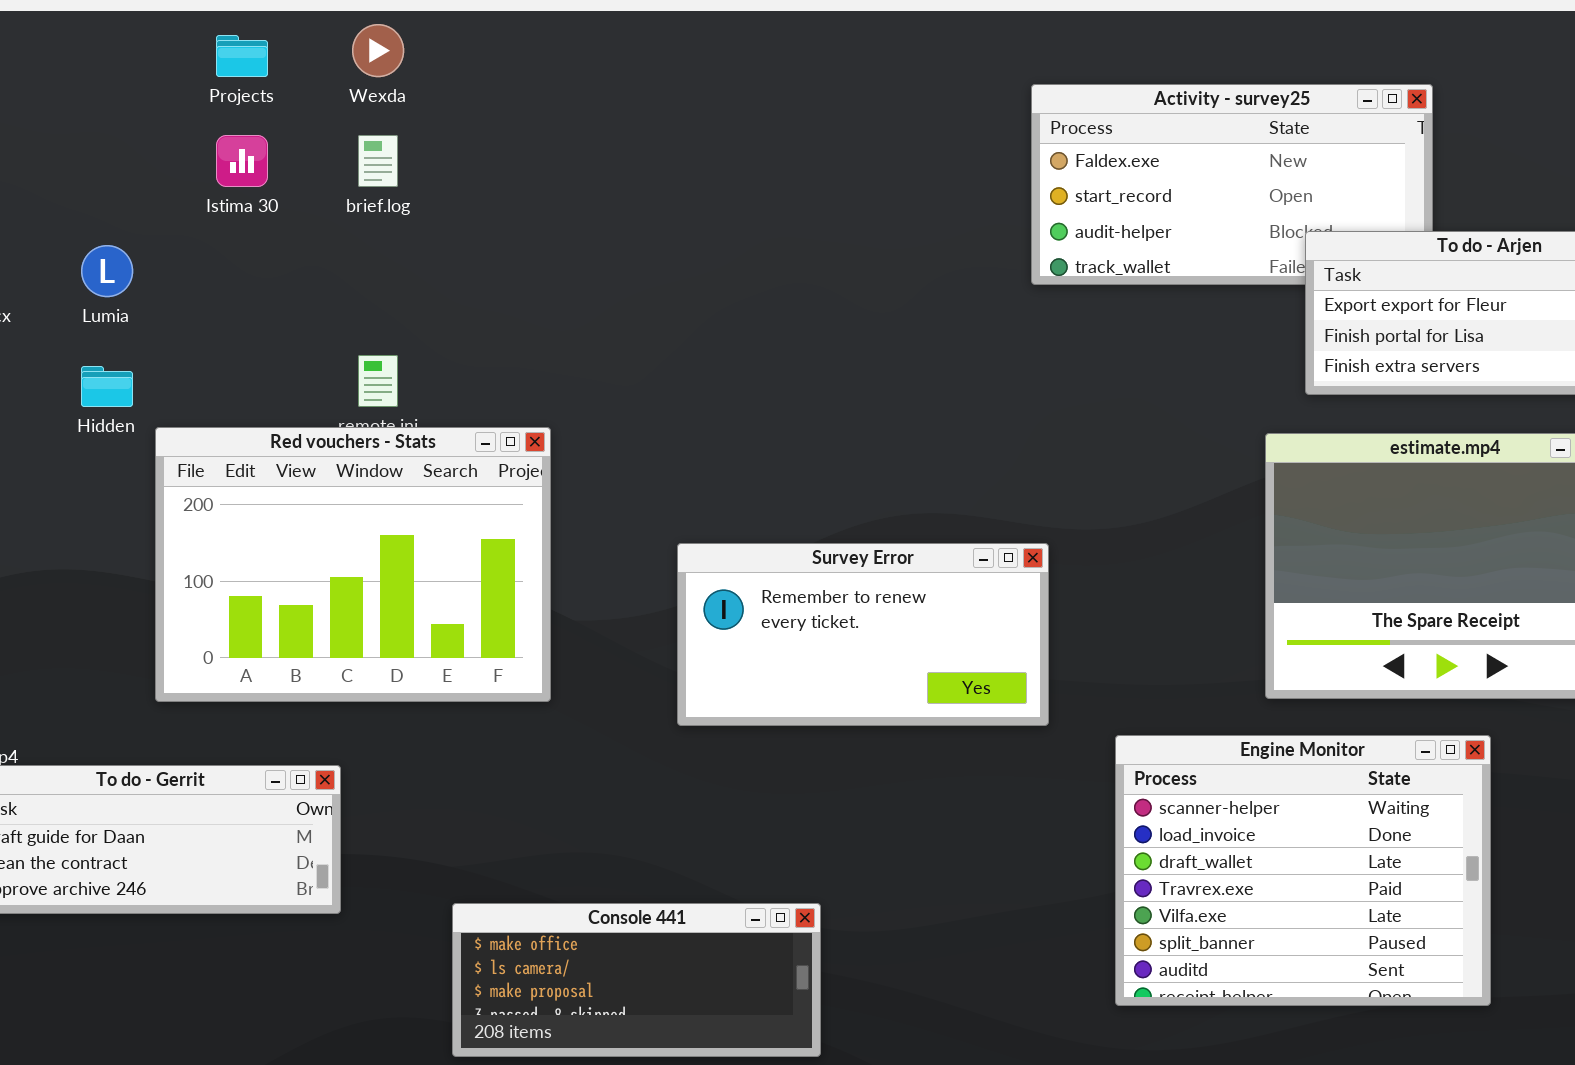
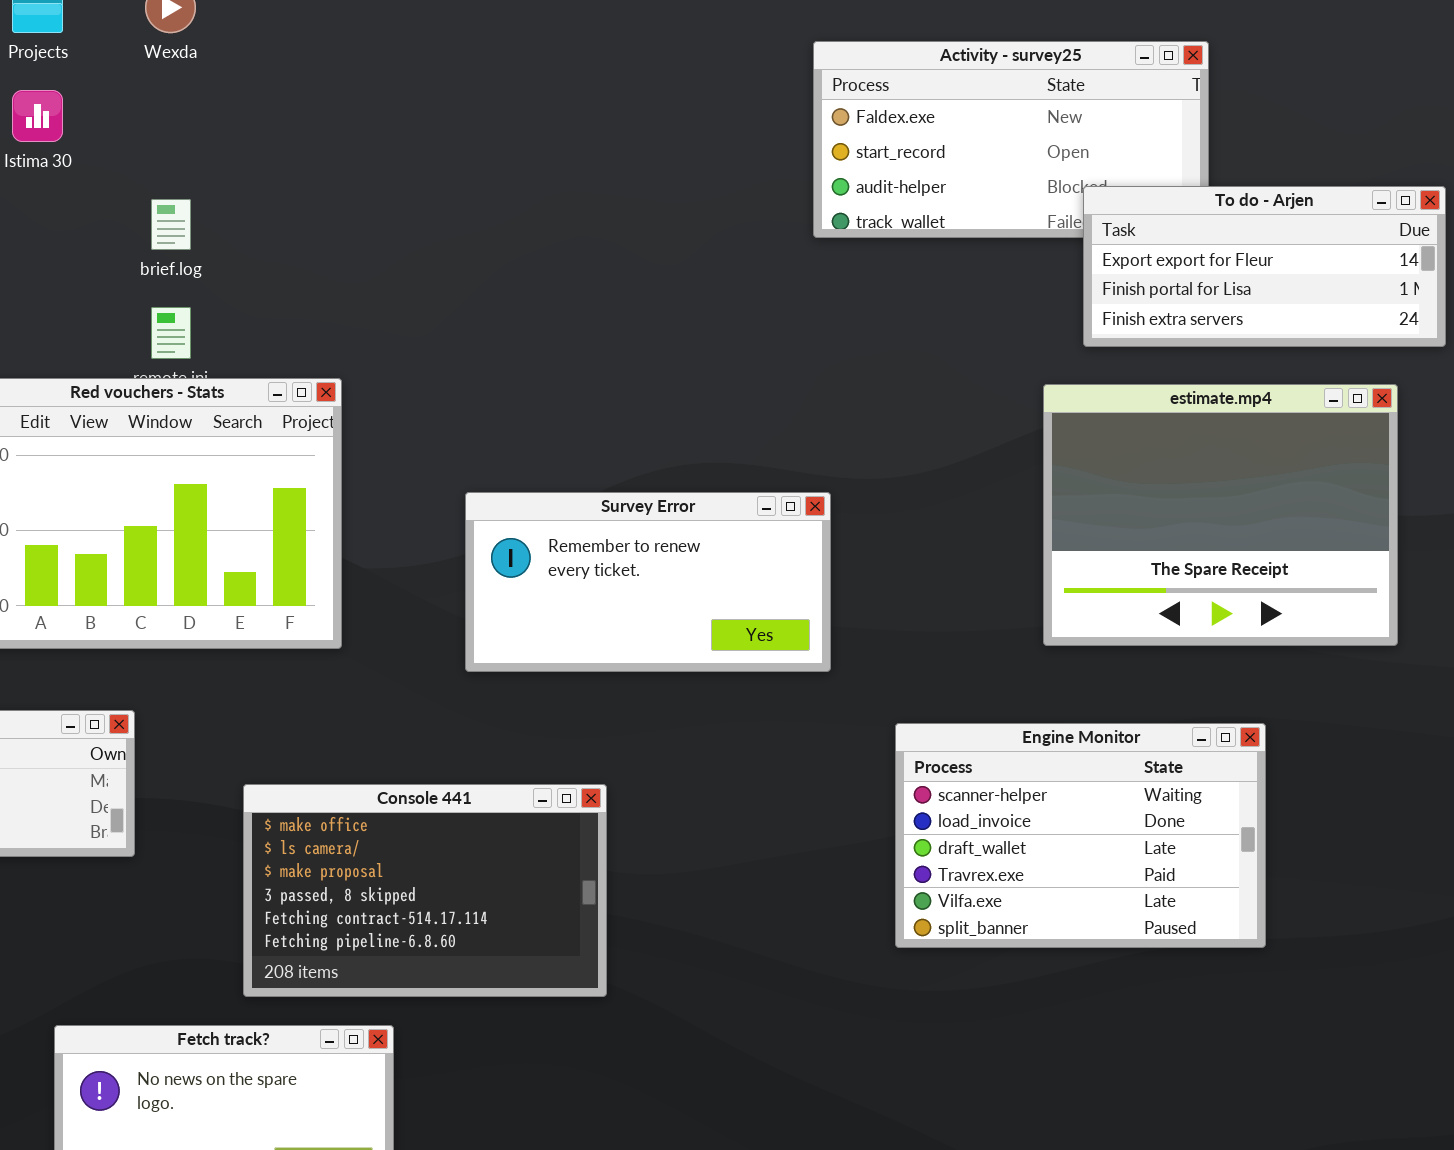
brief.log: [358,135,398,187] -> [151,199,191,250], moved
Engine Monitor: [1115,735,1491,1006] -> [895,723,1266,948], resized
Console 441: [452,903,821,1057] -> [243,784,607,997], resized

